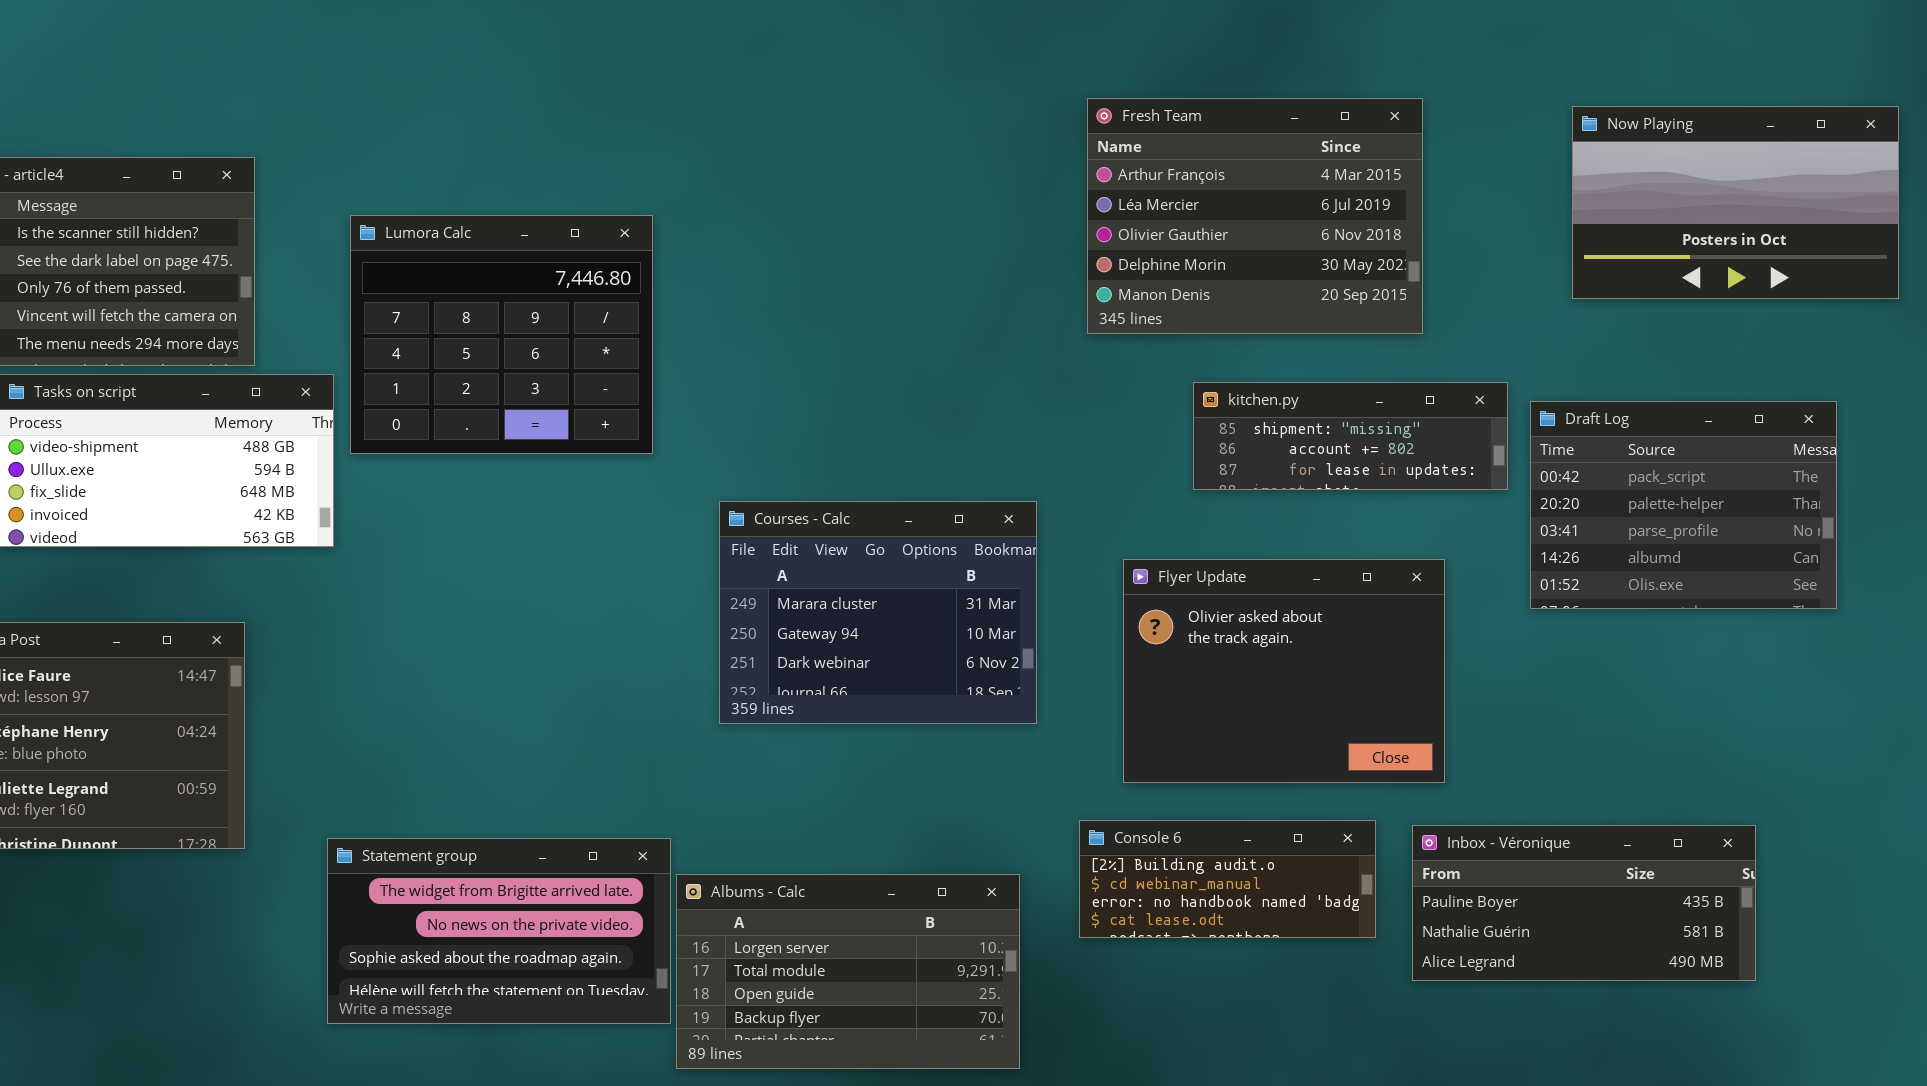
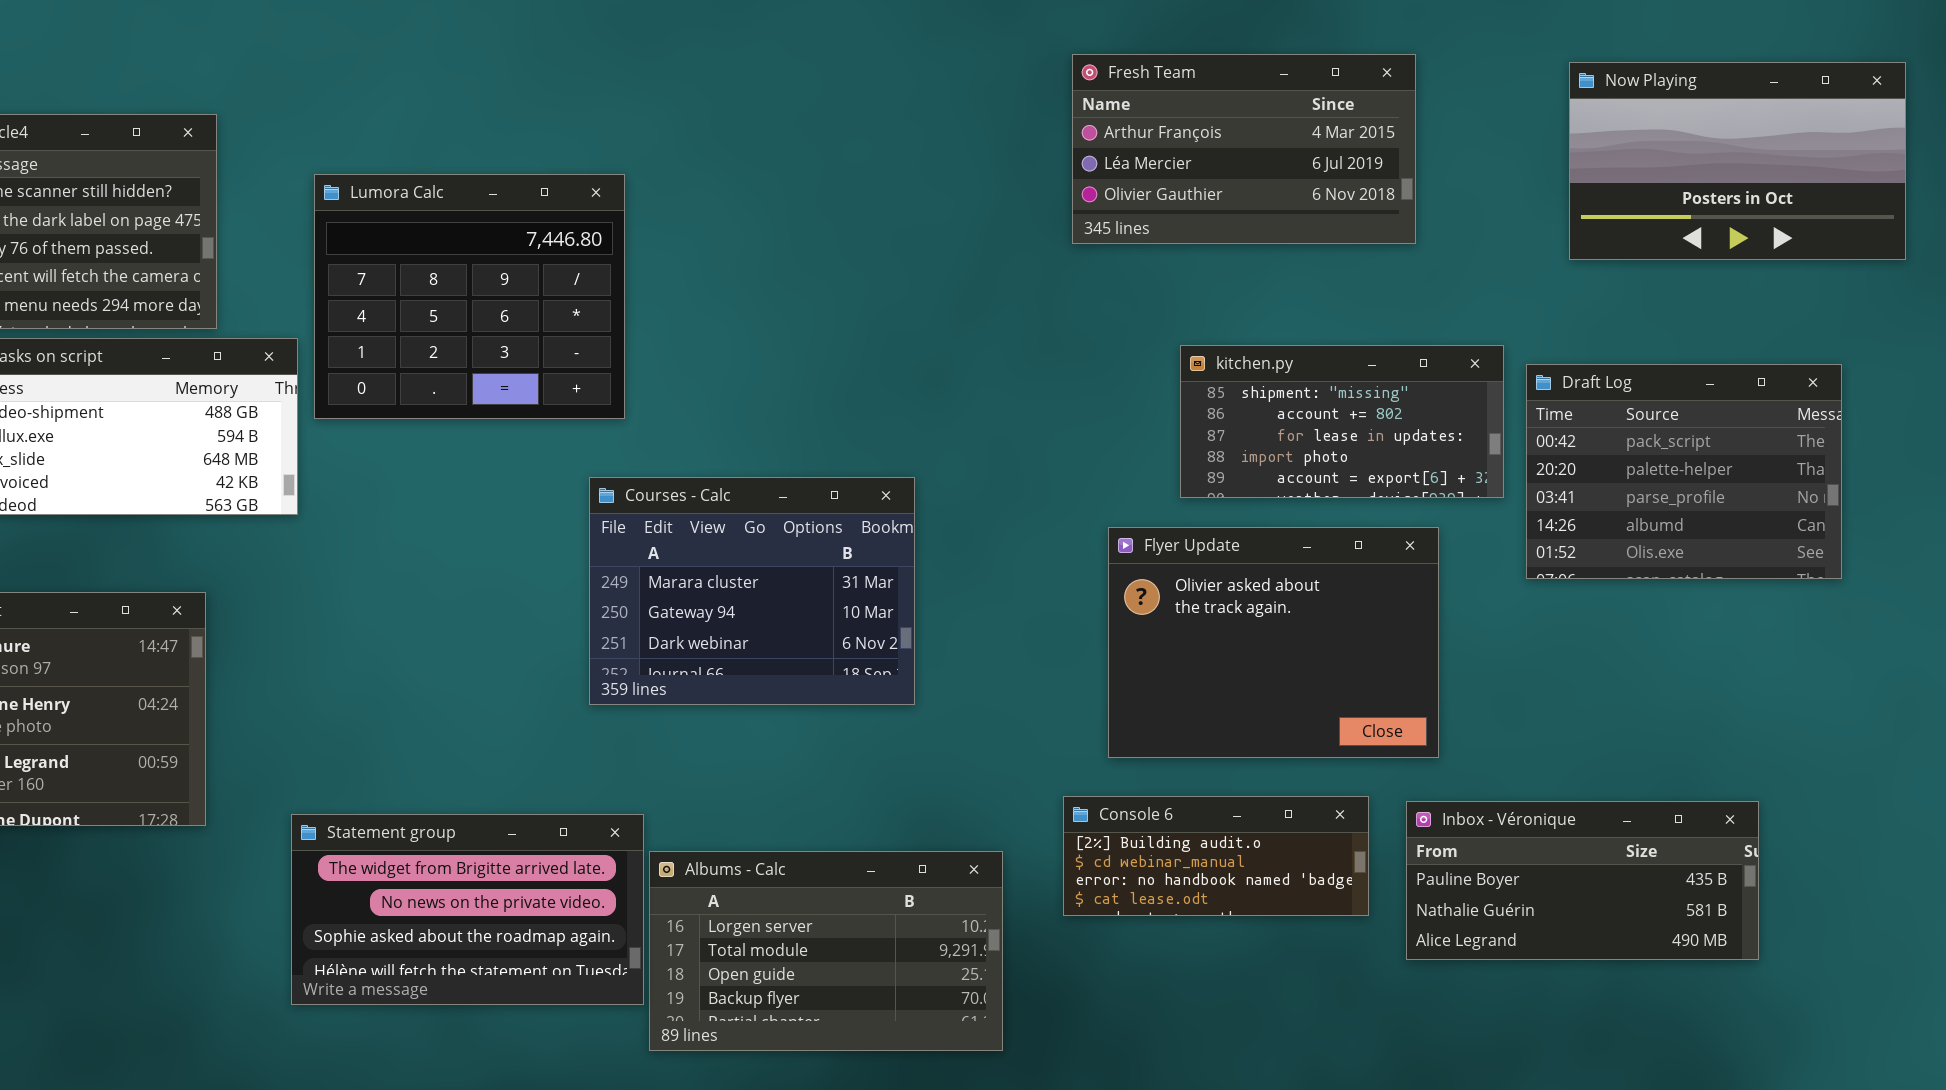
Fresh Team: [1087,98,1423,334] -> [1072,54,1416,244], resized
kitchen.py: [1193,382,1508,490] -> [1180,345,1504,498], resized
Courses - Calc: [719,501,1037,724] -> [589,477,915,705], moved

